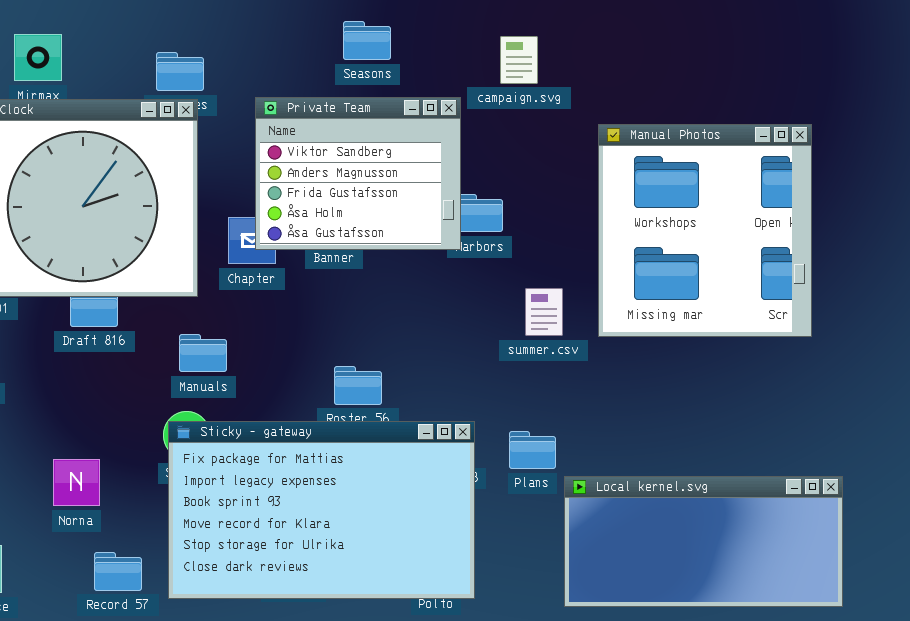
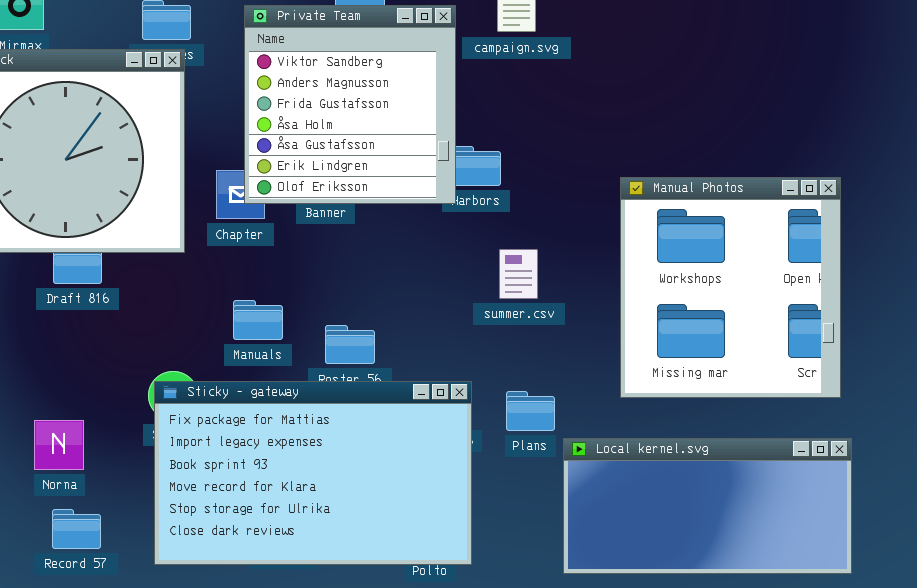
Private Team: [255,97,461,250] -> [244,5,456,204], resized
Manual Photos: [598,124,812,337] -> [620,177,841,398], moved
summer.csv: [525,288,563,336] -> [499,249,538,299], moved
Manuals: [179,334,227,372] -> [233,300,283,340], moved
Record 57: [94,552,142,591] -> [52,509,101,549], moved

